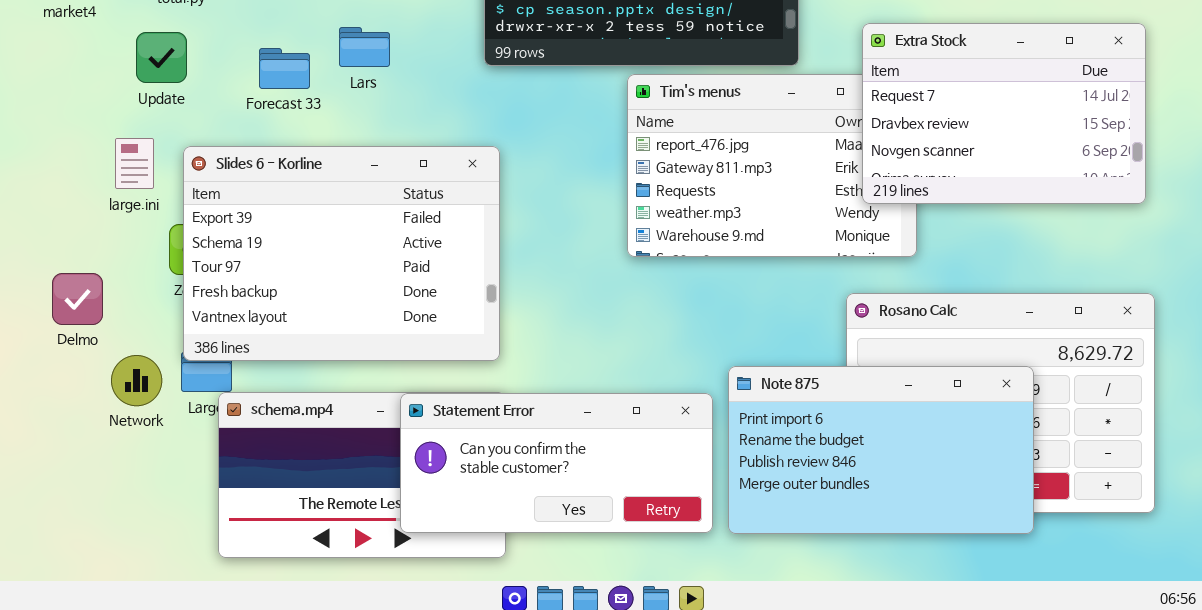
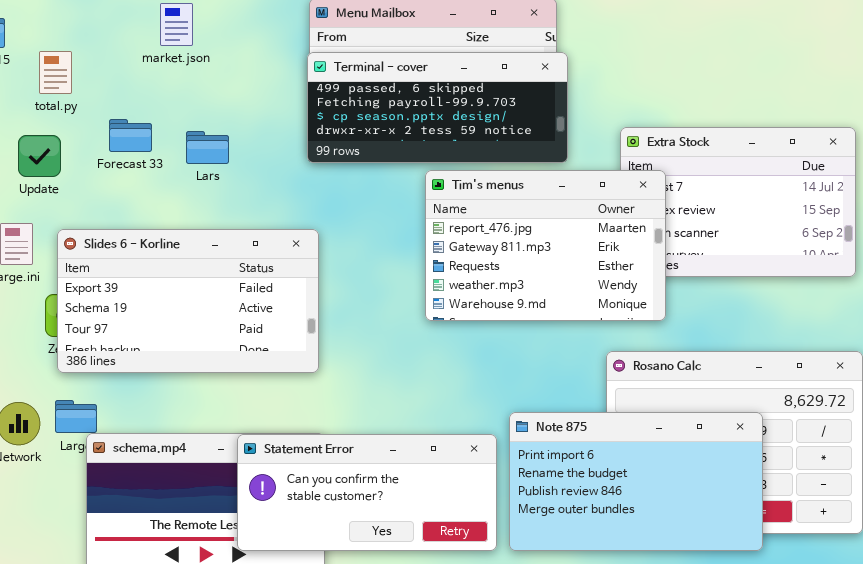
Forecast 33: [259,48,310,89] -> [109,119,152,152], moved
Tim's menus: [627,74,917,257] -> [425,170,666,321], raised
Slides 6 - Korline: [183,146,500,361] -> [57,229,319,373], resized

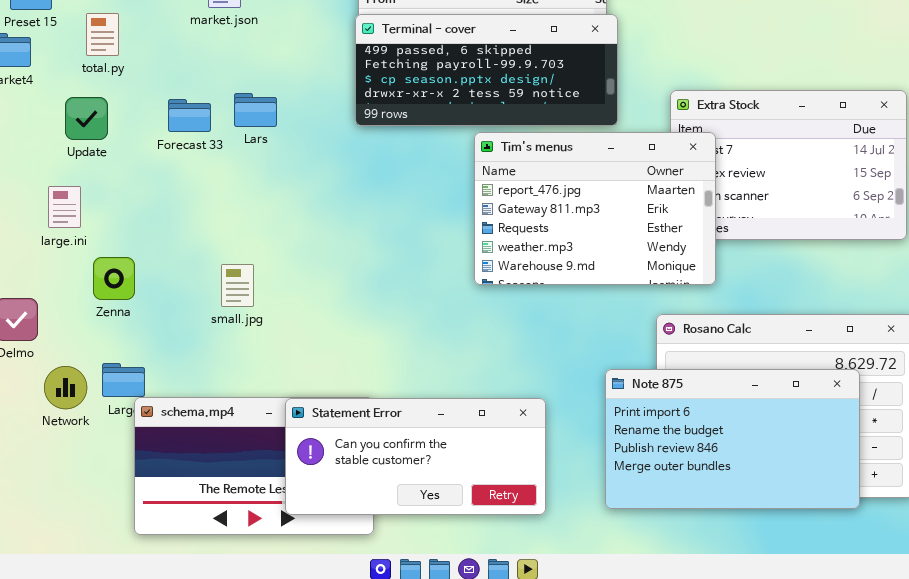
Forecast 33: [109,119,152,152] -> [168,99,211,132], moved
Slides 6 - Korline: [57,229,319,373] -> none, closed
Note 875: [509,412,763,551] -> [605,369,860,509], moved

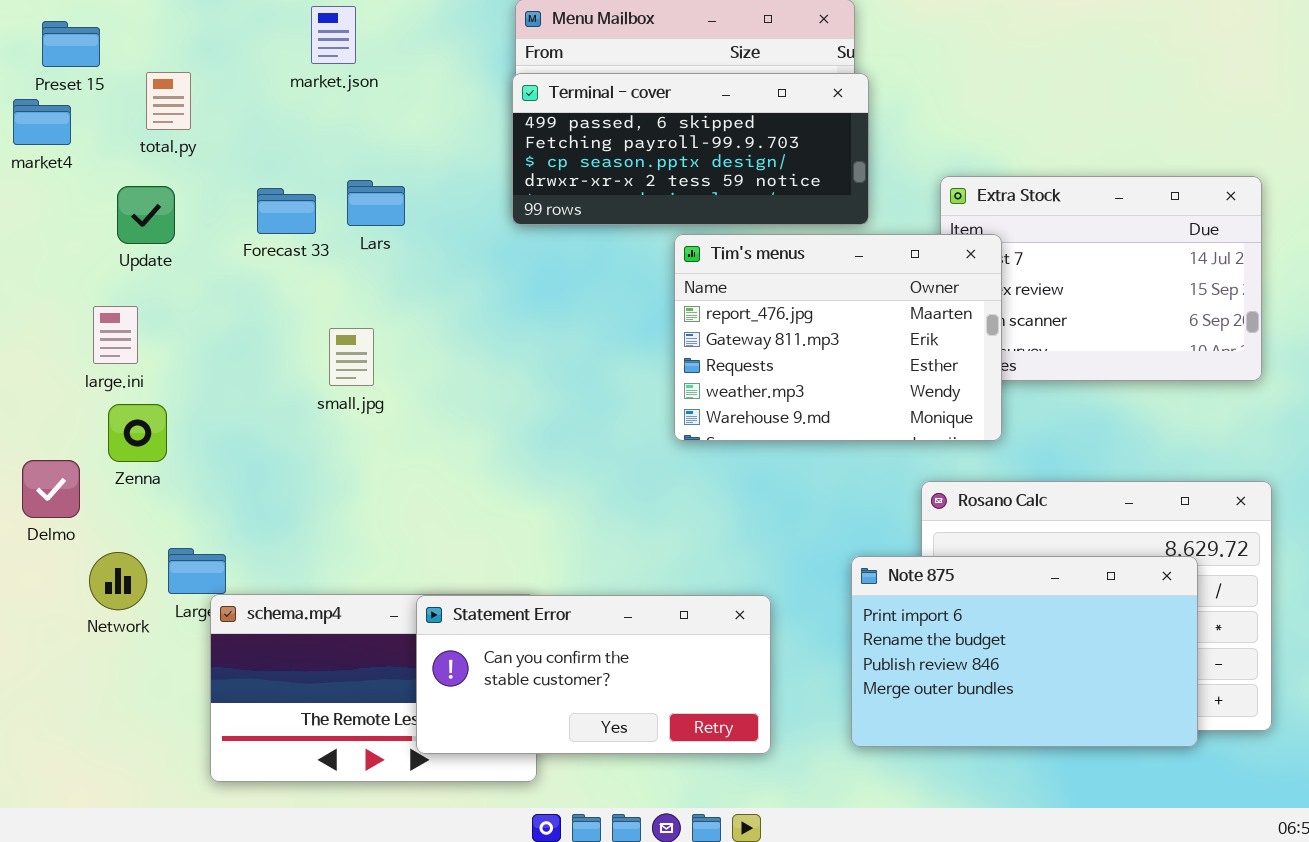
Zenna: [93,257,135,300] -> [108,404,167,462], moved
small.jpg: [221,264,254,307] -> [329,328,374,386], moved

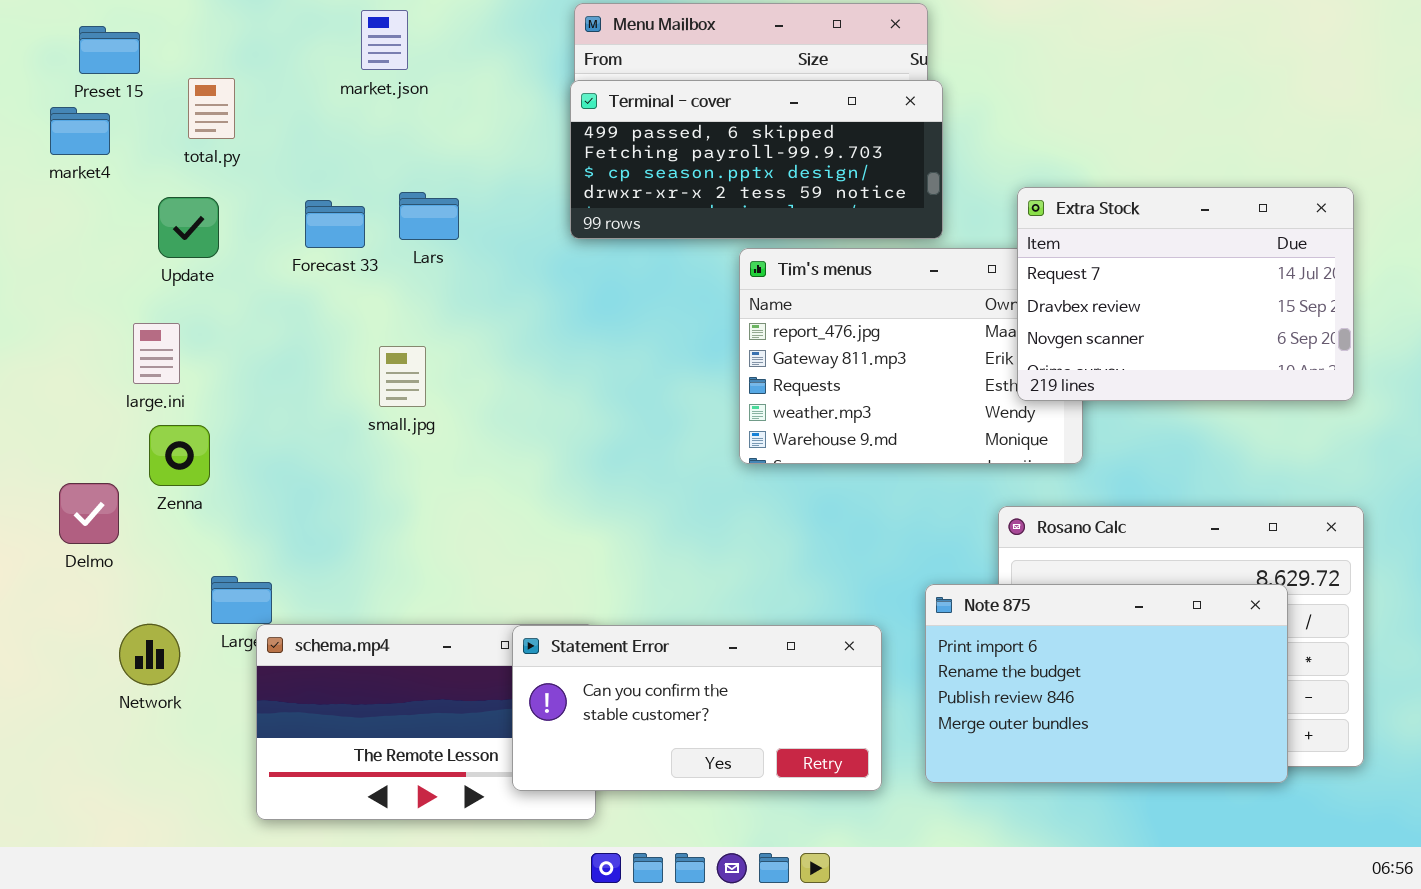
Extra Stock: [940,176,1262,381] -> [1017,187,1354,401], raised
Network: [89,552,147,610] -> [119,624,180,685], moved
Statement Error: [416,595,771,754] -> [512,625,882,791], moved

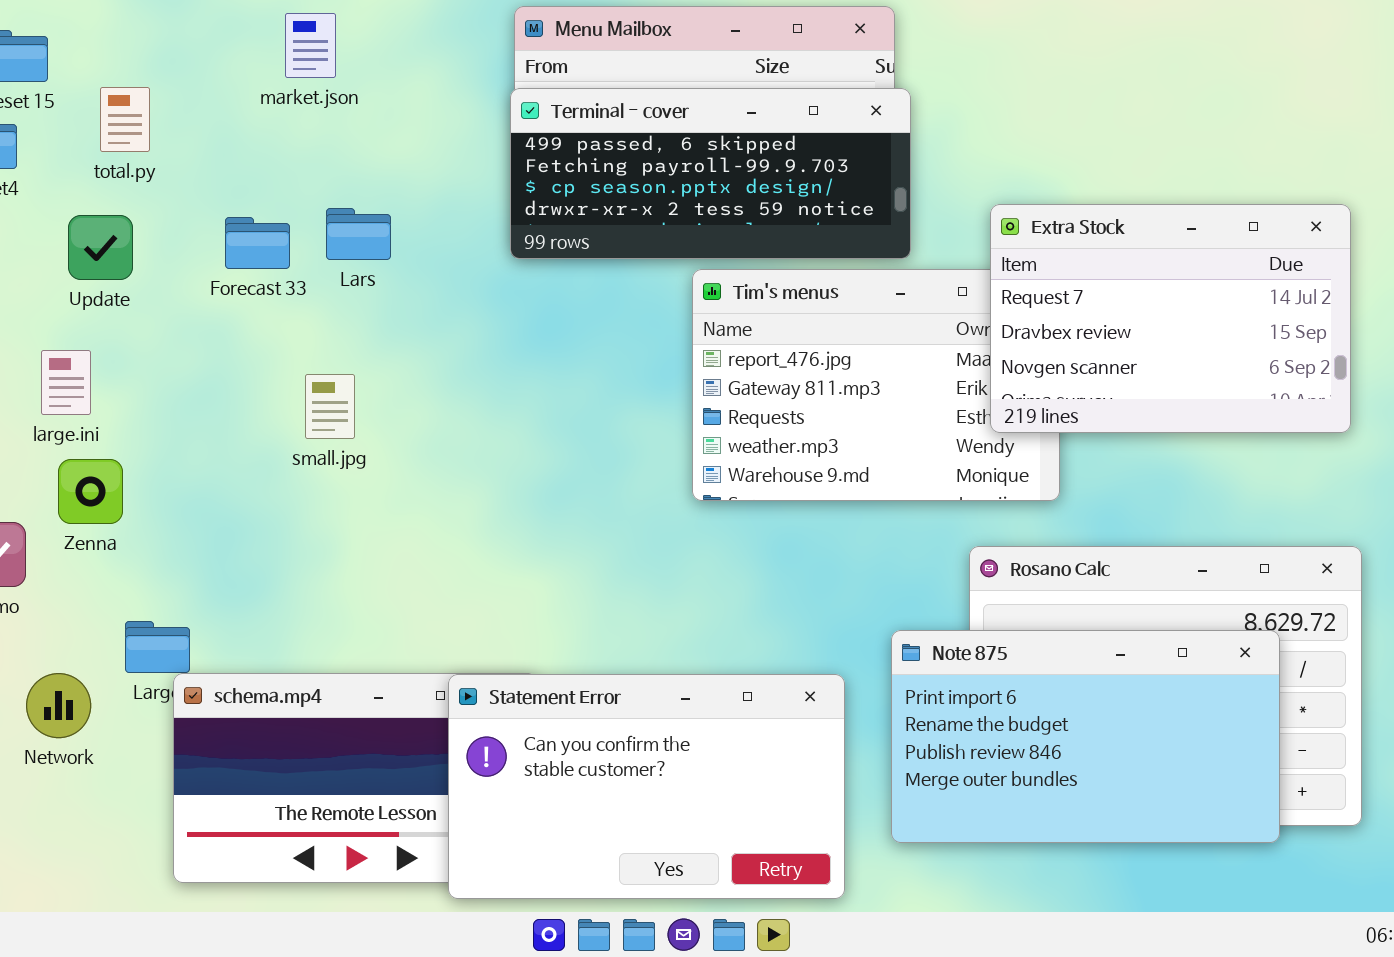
Statement Error: [512,625,882,791] -> [448,674,845,899], resized

